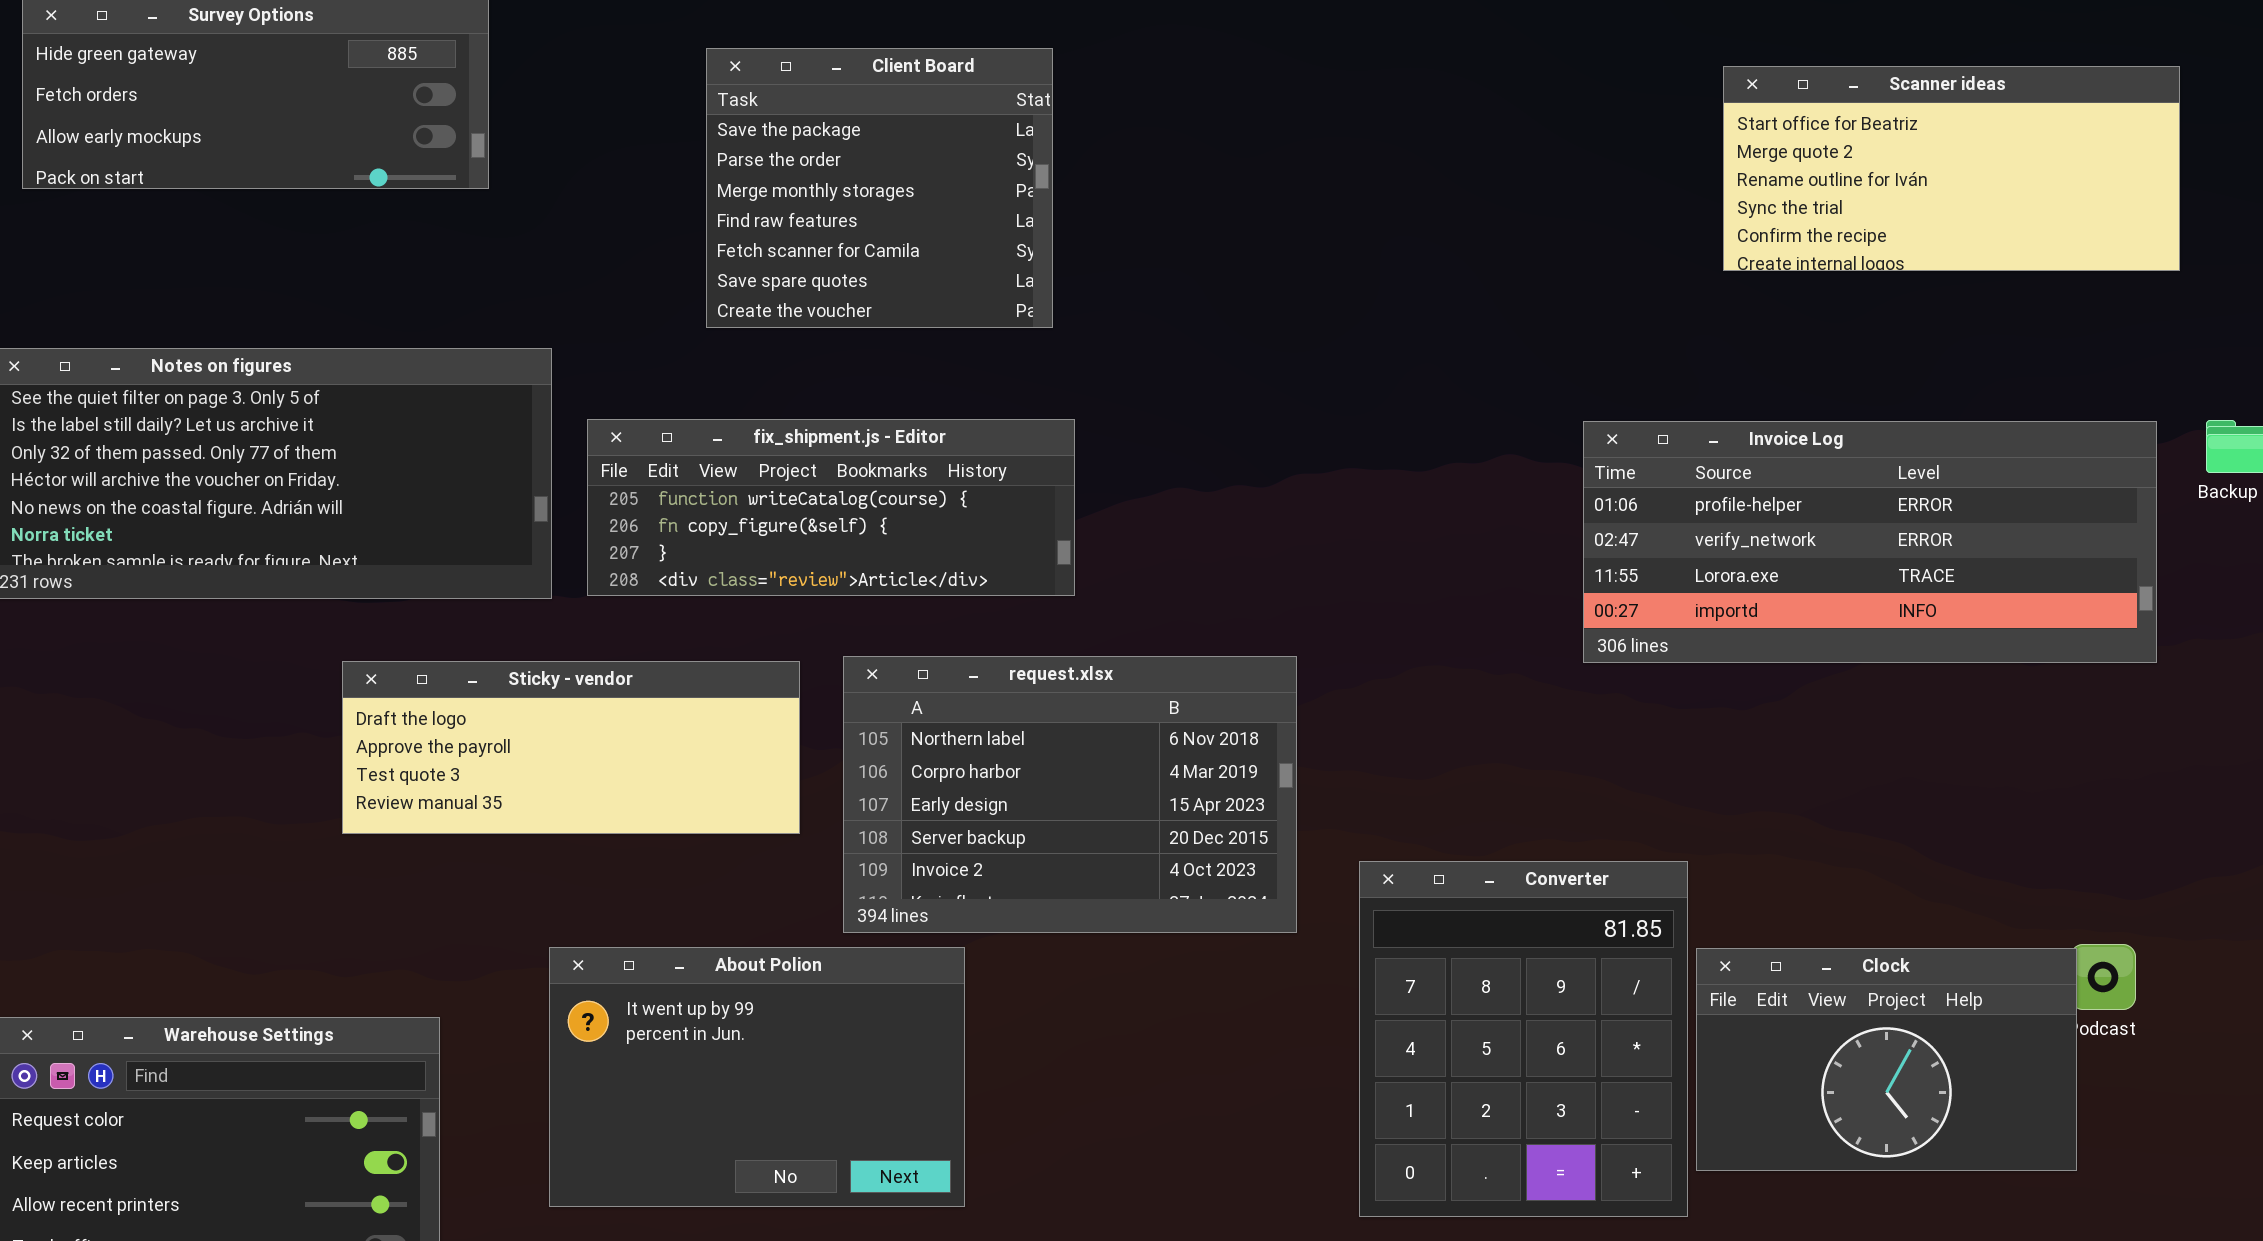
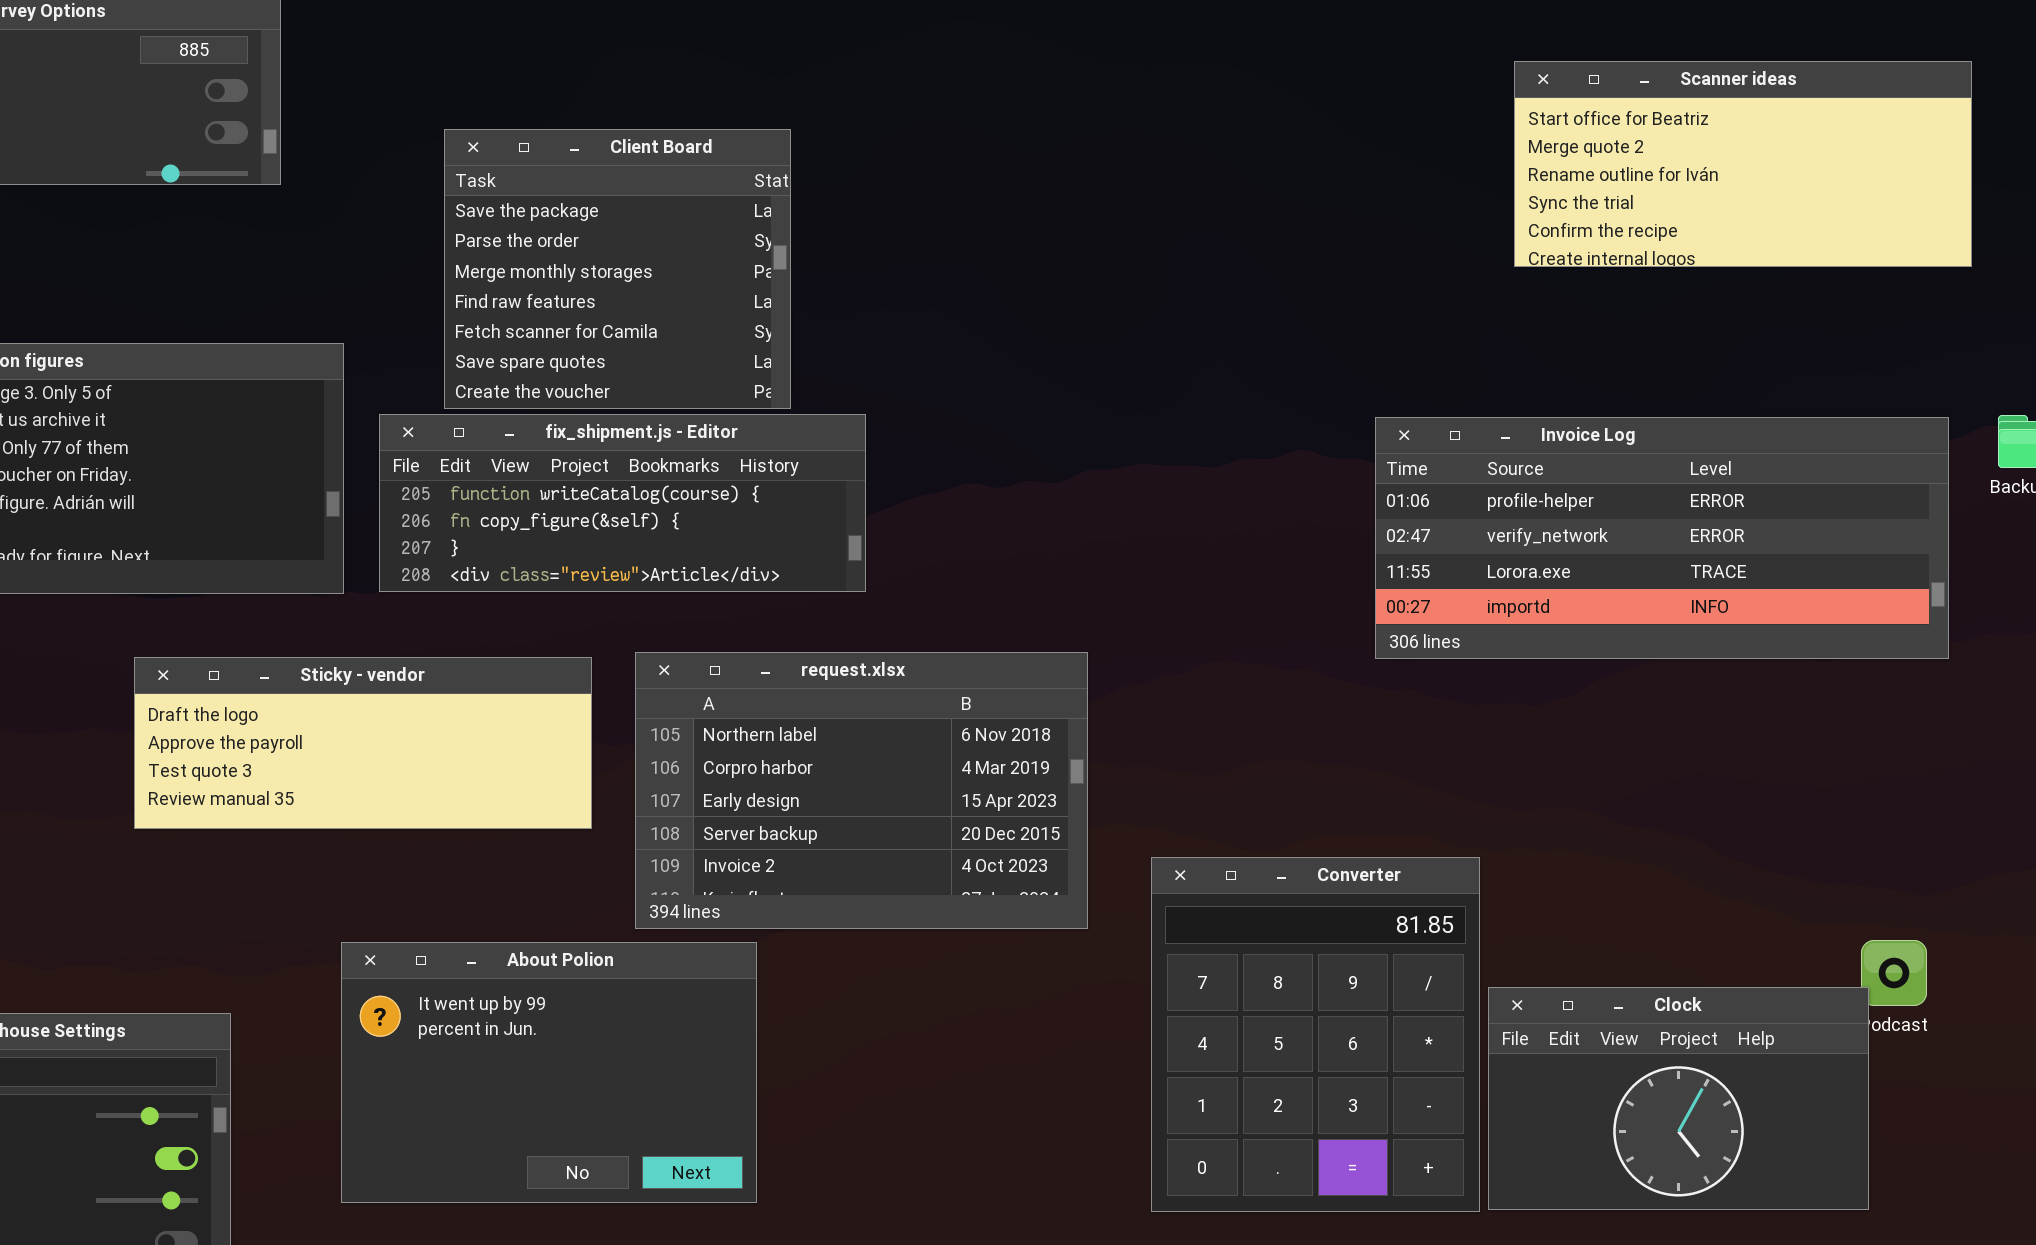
Client Board: [706,48,1053,328] -> [444,129,791,409], moved
Clock: [1696,948,2077,1171] -> [1488,987,1869,1210], moved

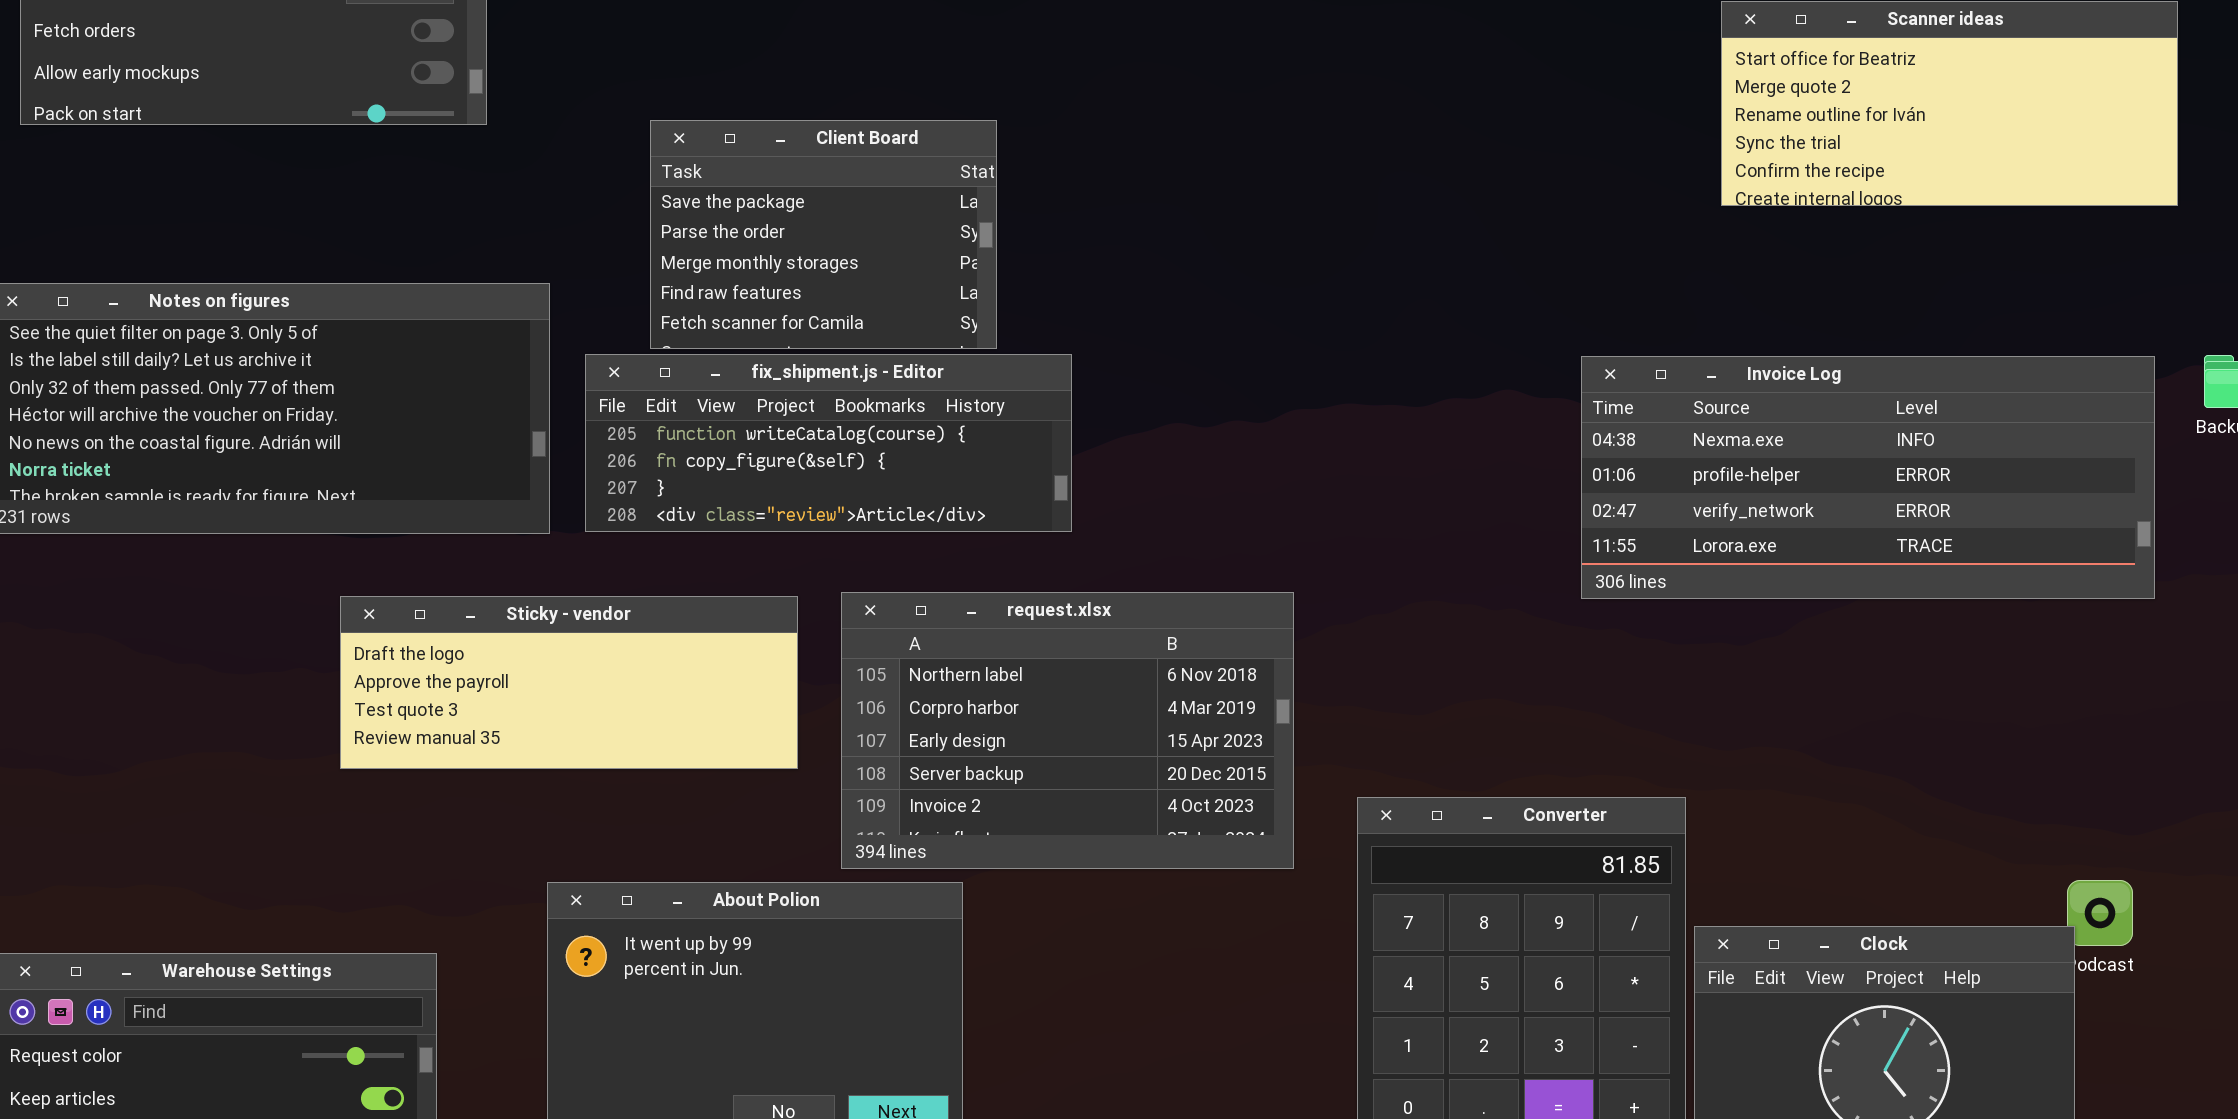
Client Board: [444,129,791,409] -> [650,120,997,349], resized
Invoice Log: [1375,417,1949,659] -> [1581,356,2155,599], scrolled up 1 row

